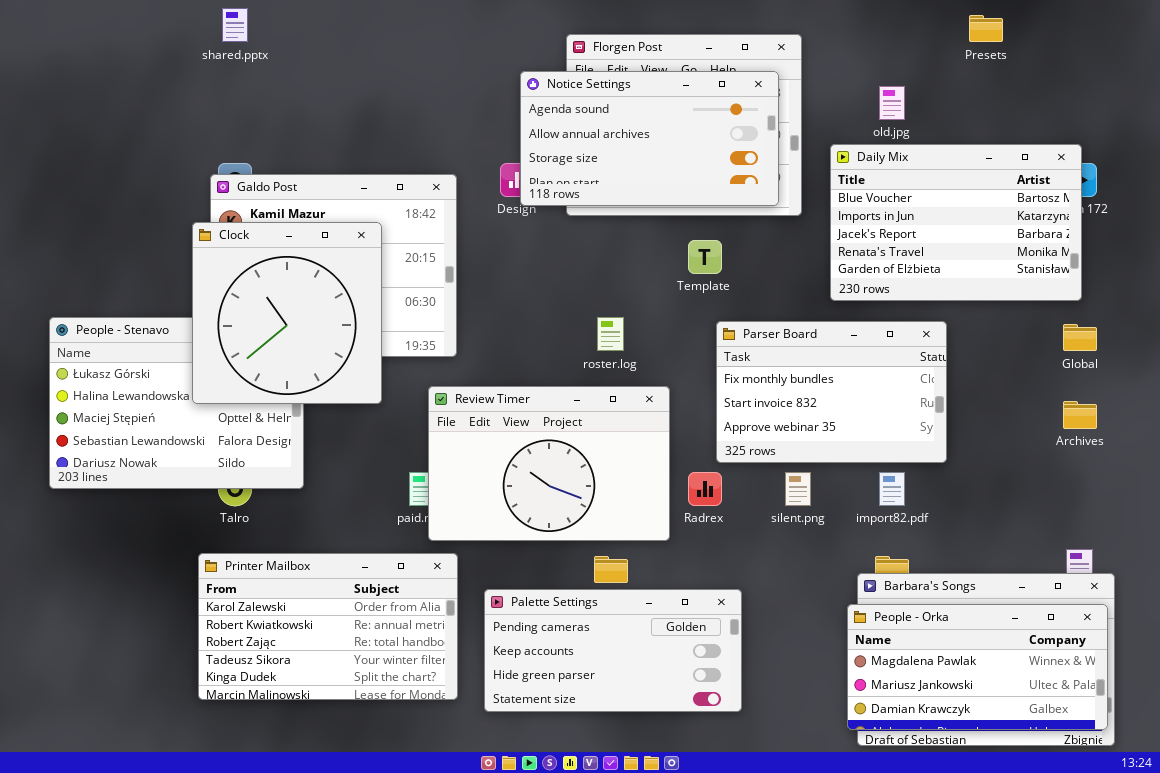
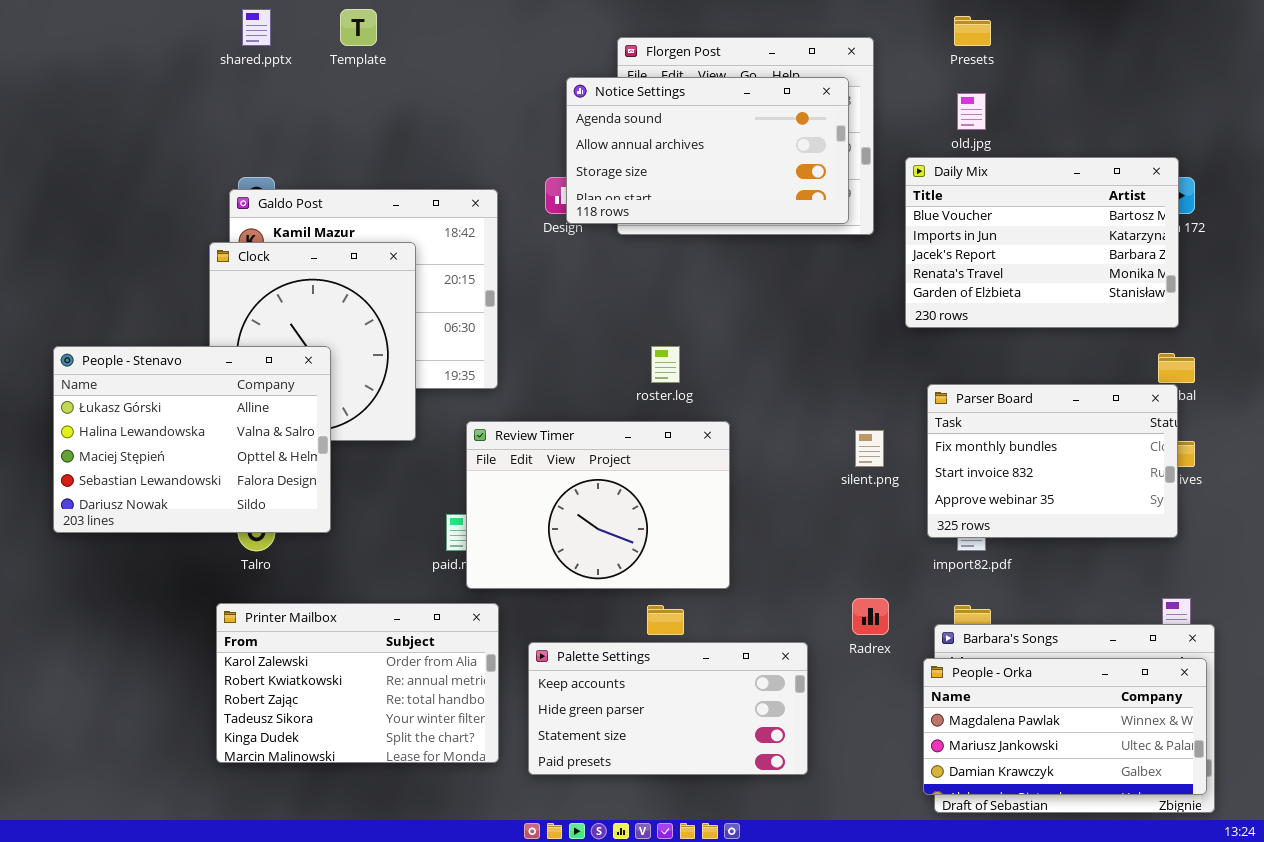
Presets: [969,15,1003,42] -> [954,16,991,46], moved
Template: [688,240,722,274] -> [340,9,377,46], moved
People - Stenavo: [49,317,304,489] -> [53,346,331,533], raised
Parser Board: [716,321,947,463] -> [927,384,1178,538], moved
Radrex: [688,472,722,506] -> [852,598,889,635], moved
silent.png: [785,472,811,506] -> [855,430,884,467], moved
Palette Settings: [484,589,742,712] -> [528,642,808,775], scrolled down 1 row

